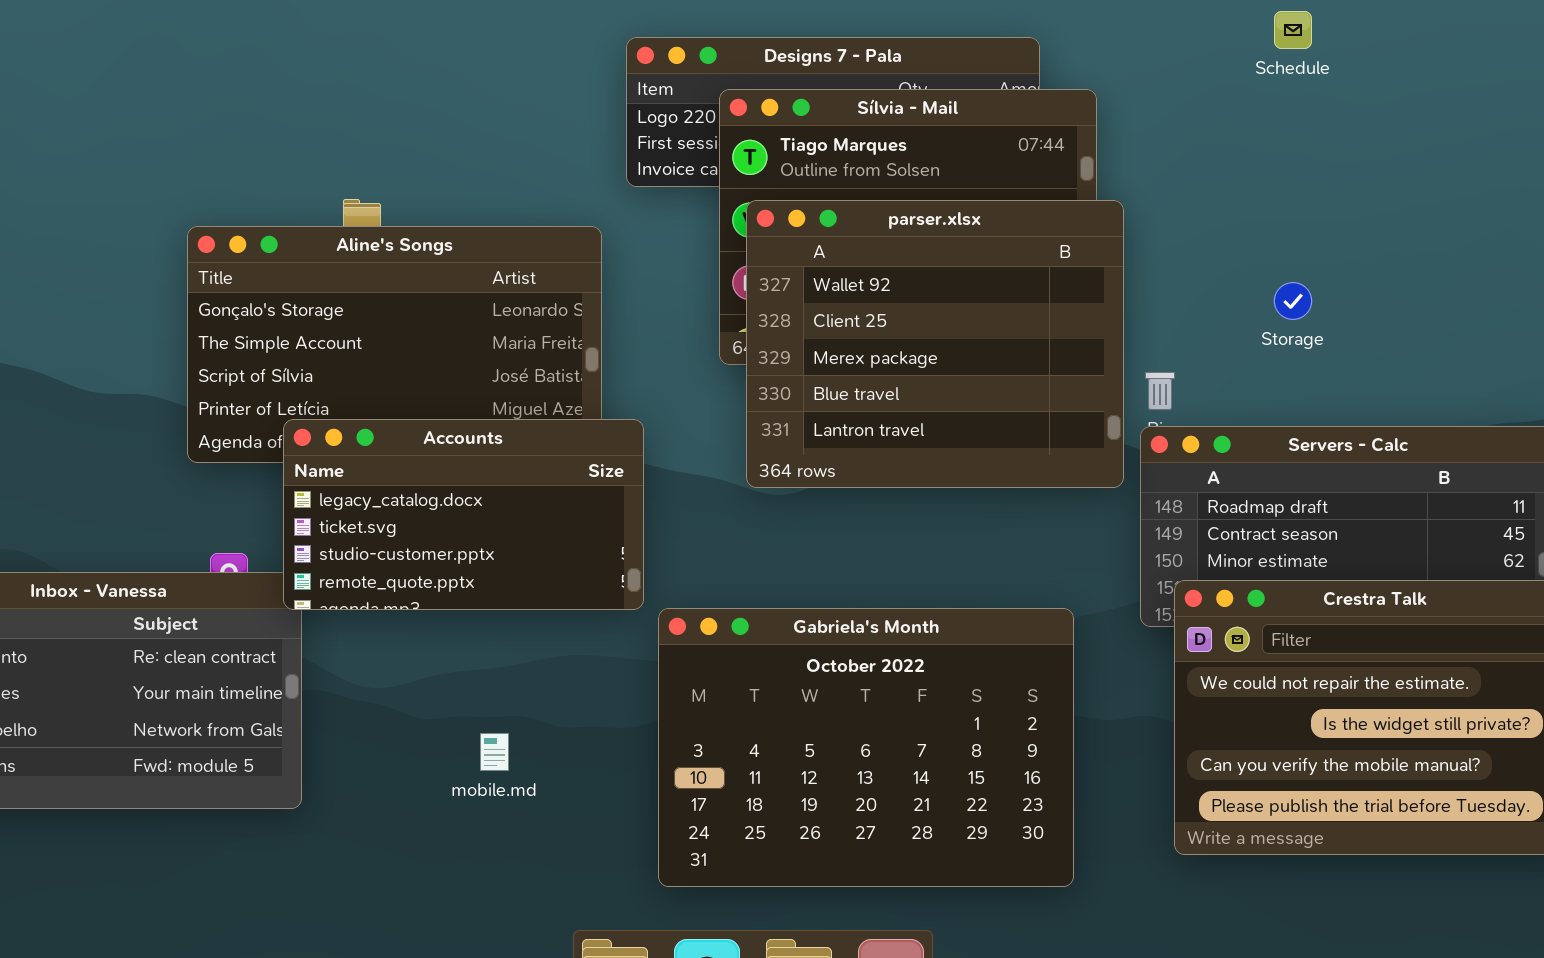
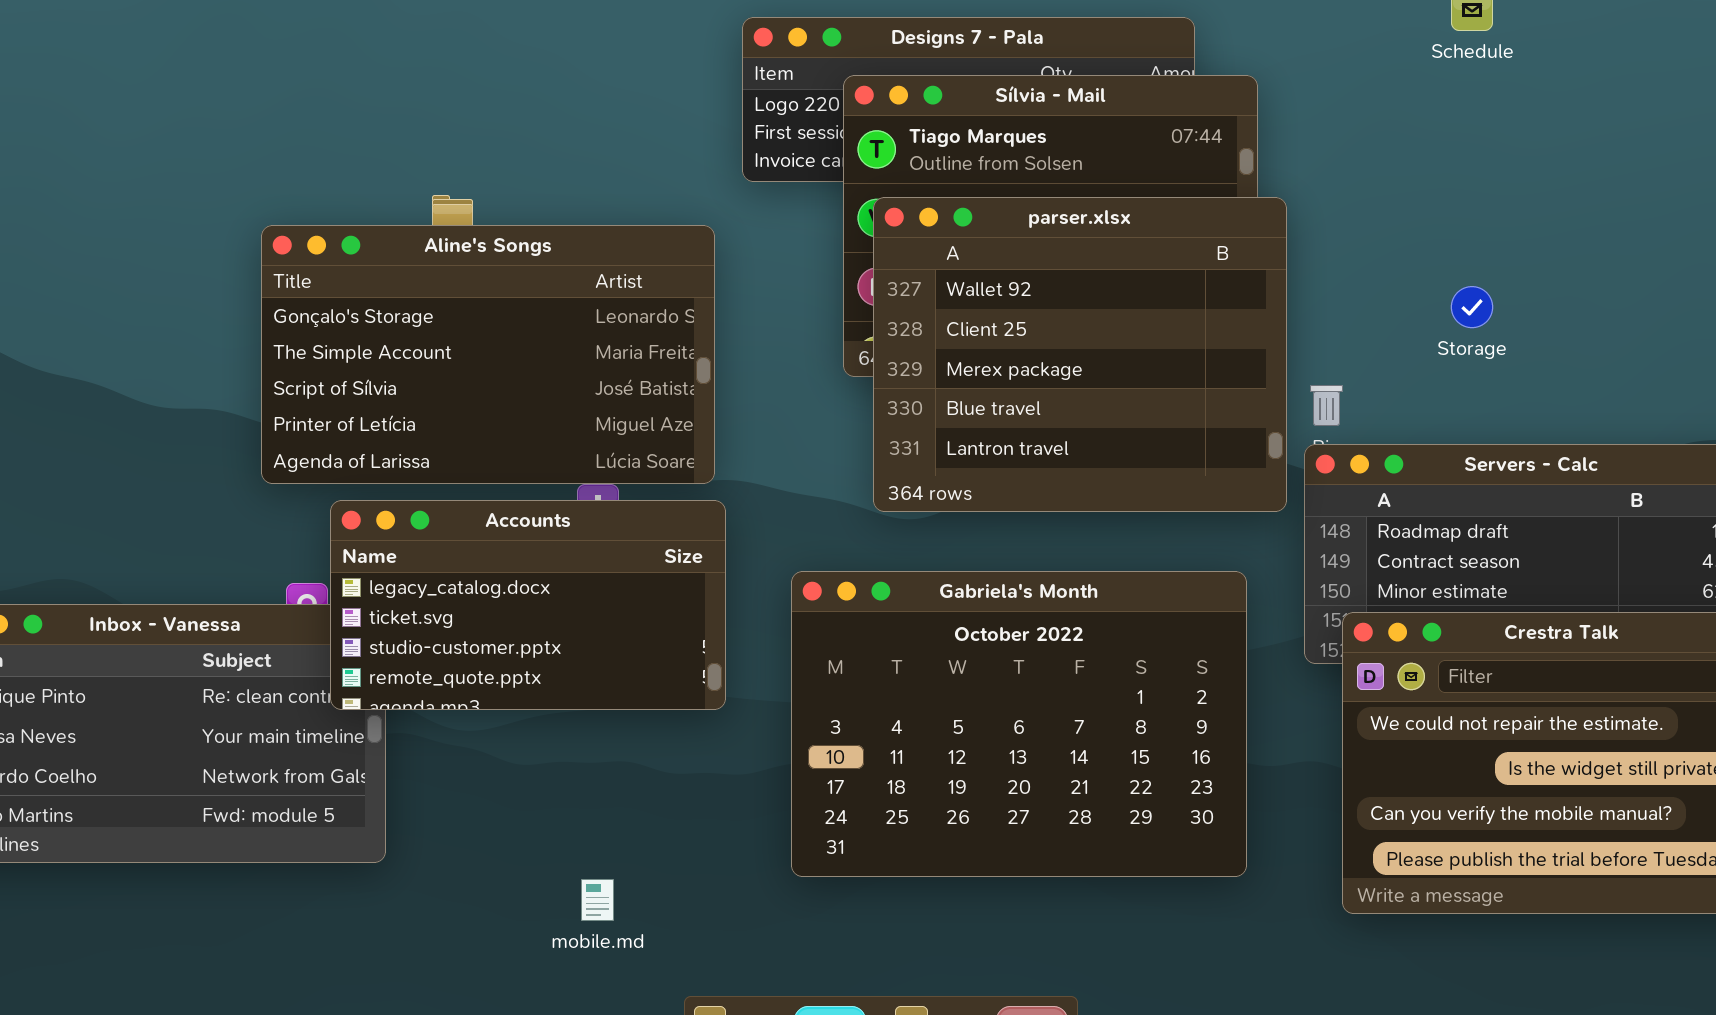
Accounts: [283,419,644,610] -> [330,500,726,710], moved
Gabriela's Month: [658,608,1074,887] -> [791,571,1247,877], moved
mobile.md: [480,733,509,771] -> [581,879,614,921], moved

